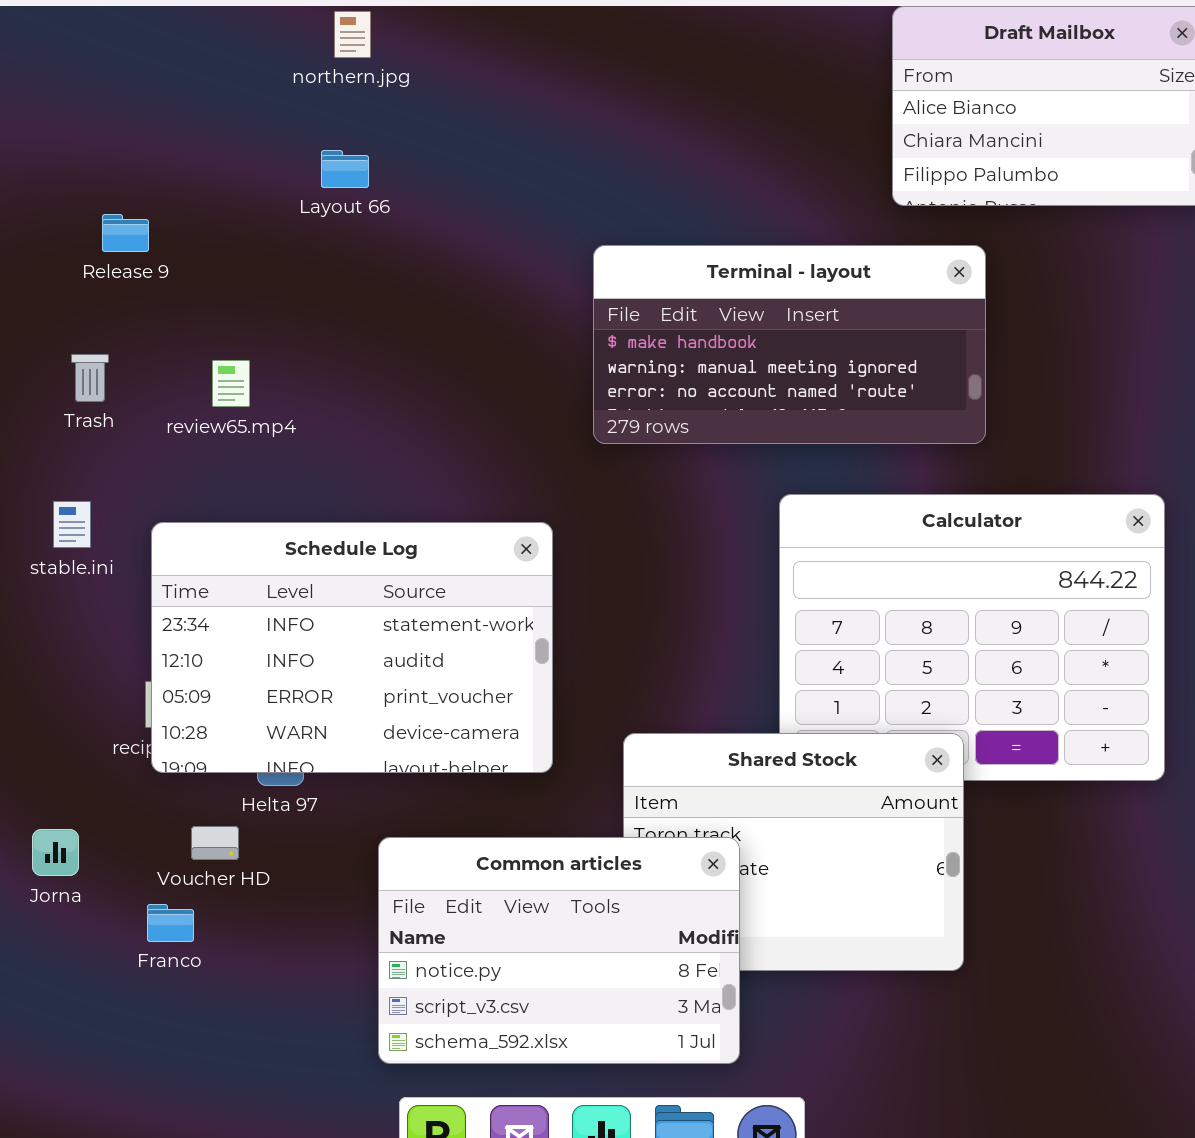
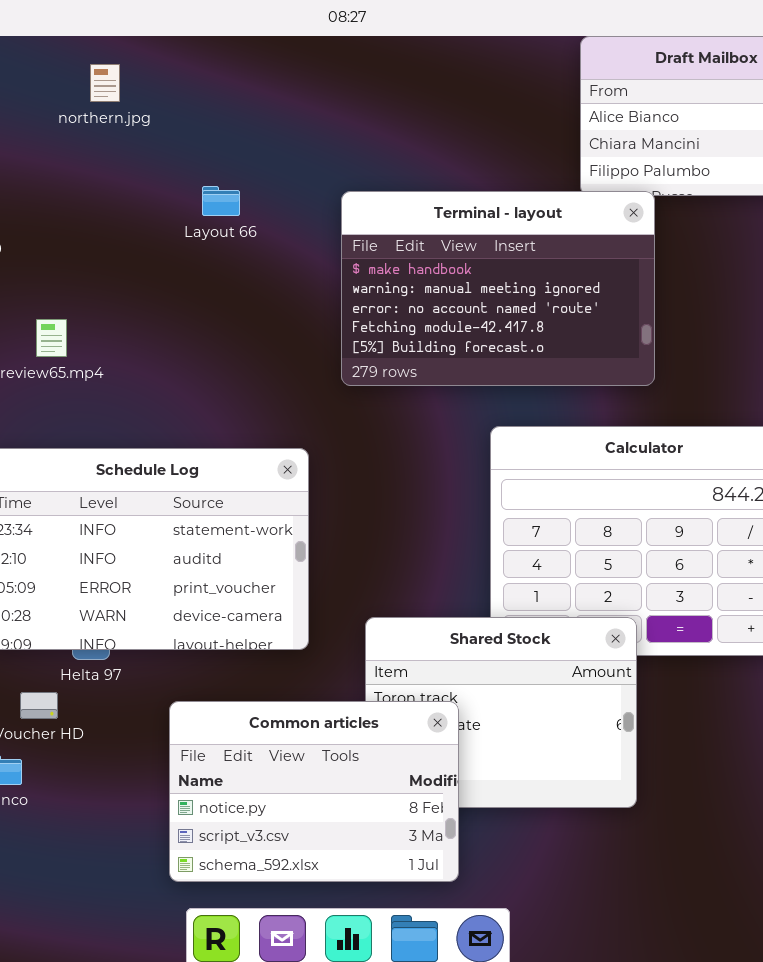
northern.jpg: [334,11,371,58] -> [90,64,120,102], moved
Layout 66: [321,150,369,188] -> [202,186,240,216], moved
Terminal - layout: [593,245,986,444] -> [341,191,655,386], resized

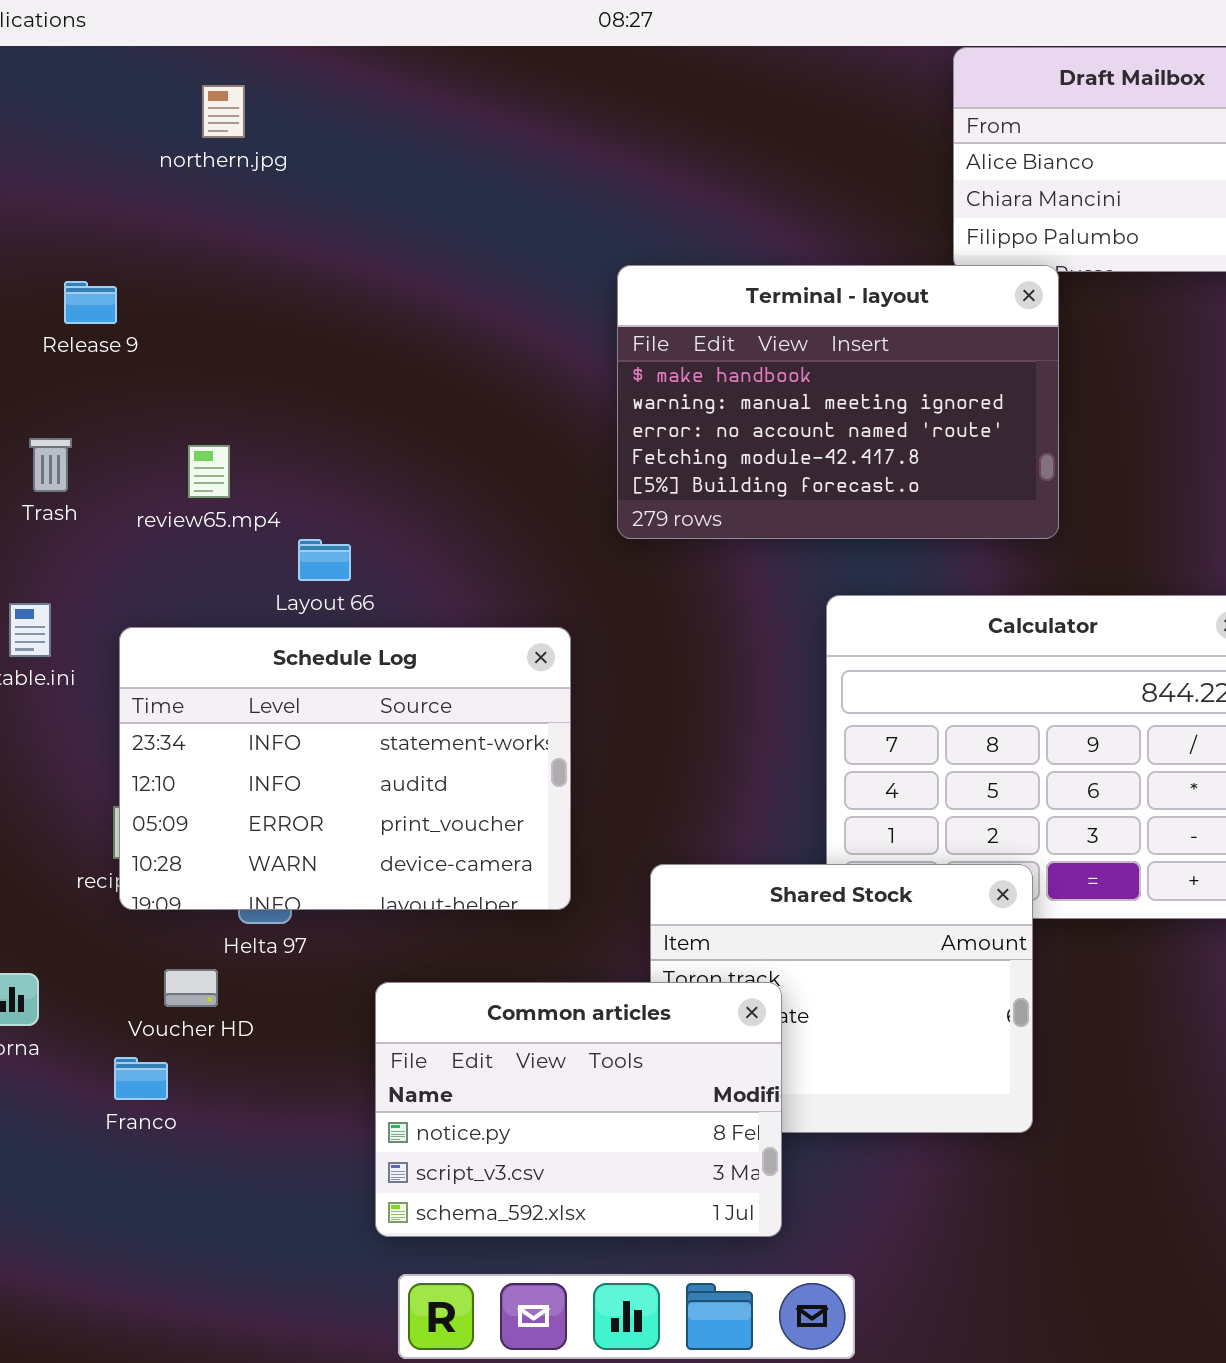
northern.jpg: [90,64,120,102] -> [202,85,245,138], moved
Layout 66: [202,186,240,216] -> [298,539,351,581], moved

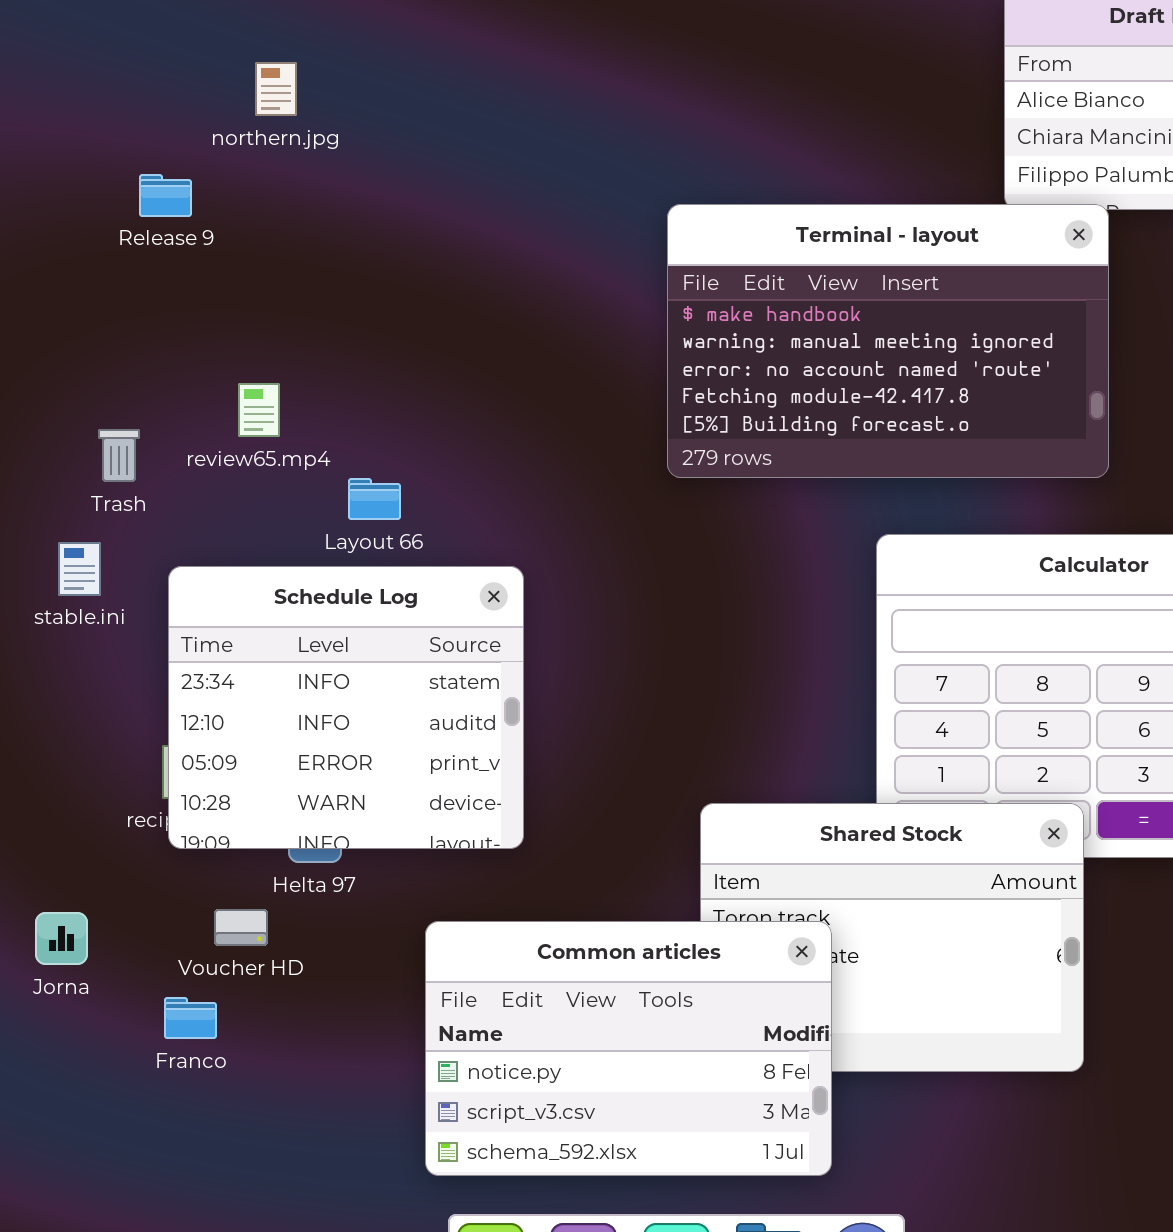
northern.jpg: [202,85,245,138] -> [255,62,297,116], moved
Release 9: [64,281,117,324] -> [139,174,192,217], moved
Trash: [29,438,72,492] -> [98,429,140,482], moved
Schedule Log: [119,627,571,910] -> [168,566,524,849], resized

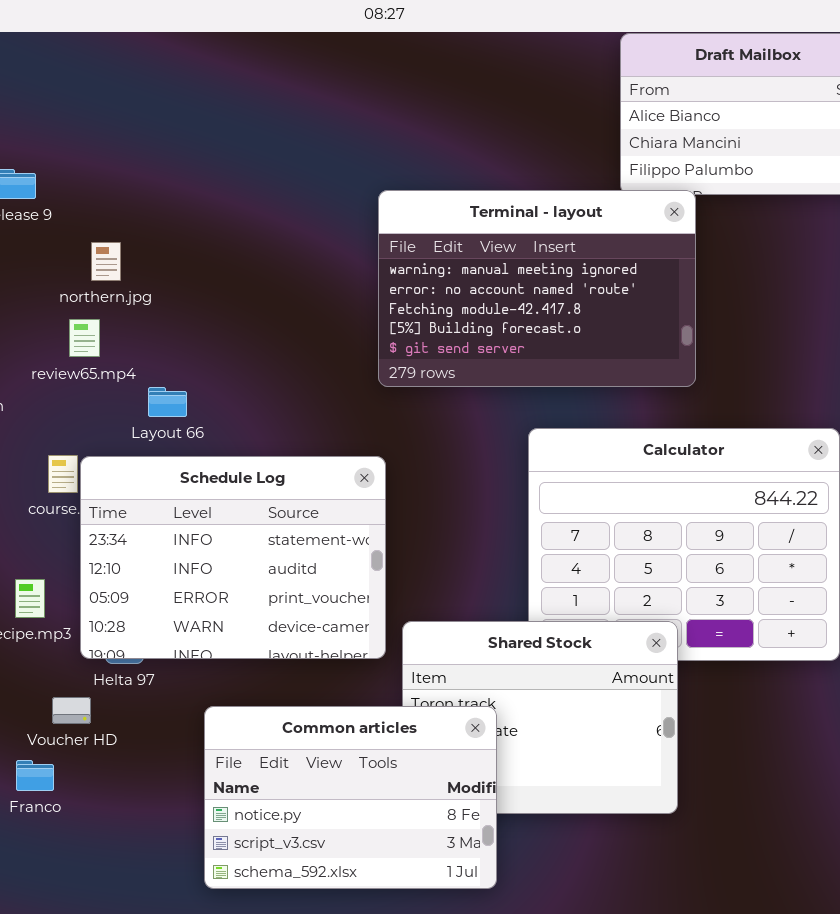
northern.jpg: [255,62,297,116] -> [91,242,121,281], moved
Terminal - layout: [667,204,1109,478] -> [378,190,696,387], scrolled down 1 row
Schedule Log: [168,566,524,849] -> [80,456,386,659], moved, resized

